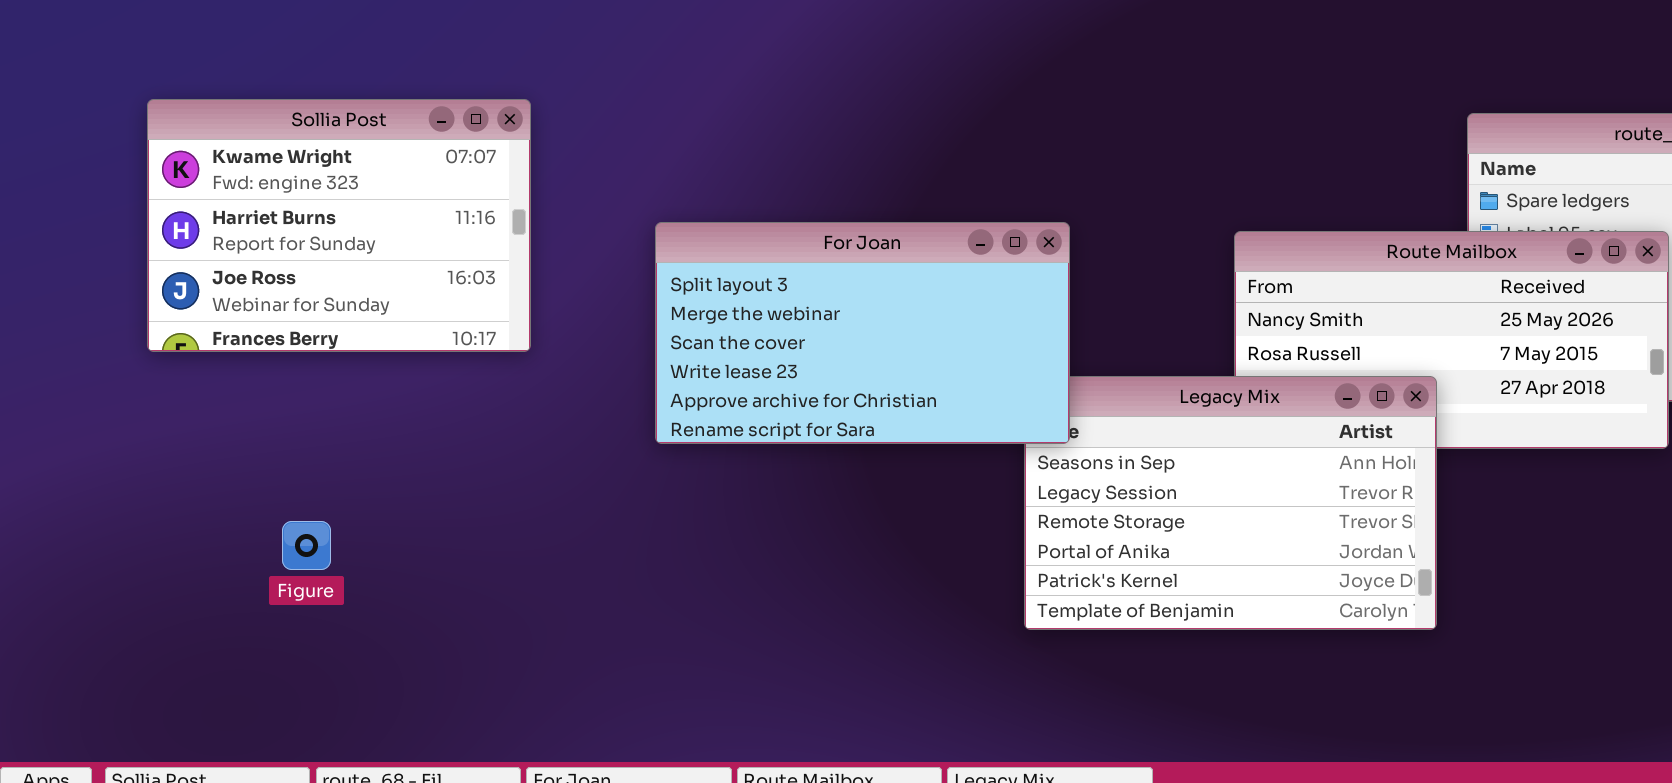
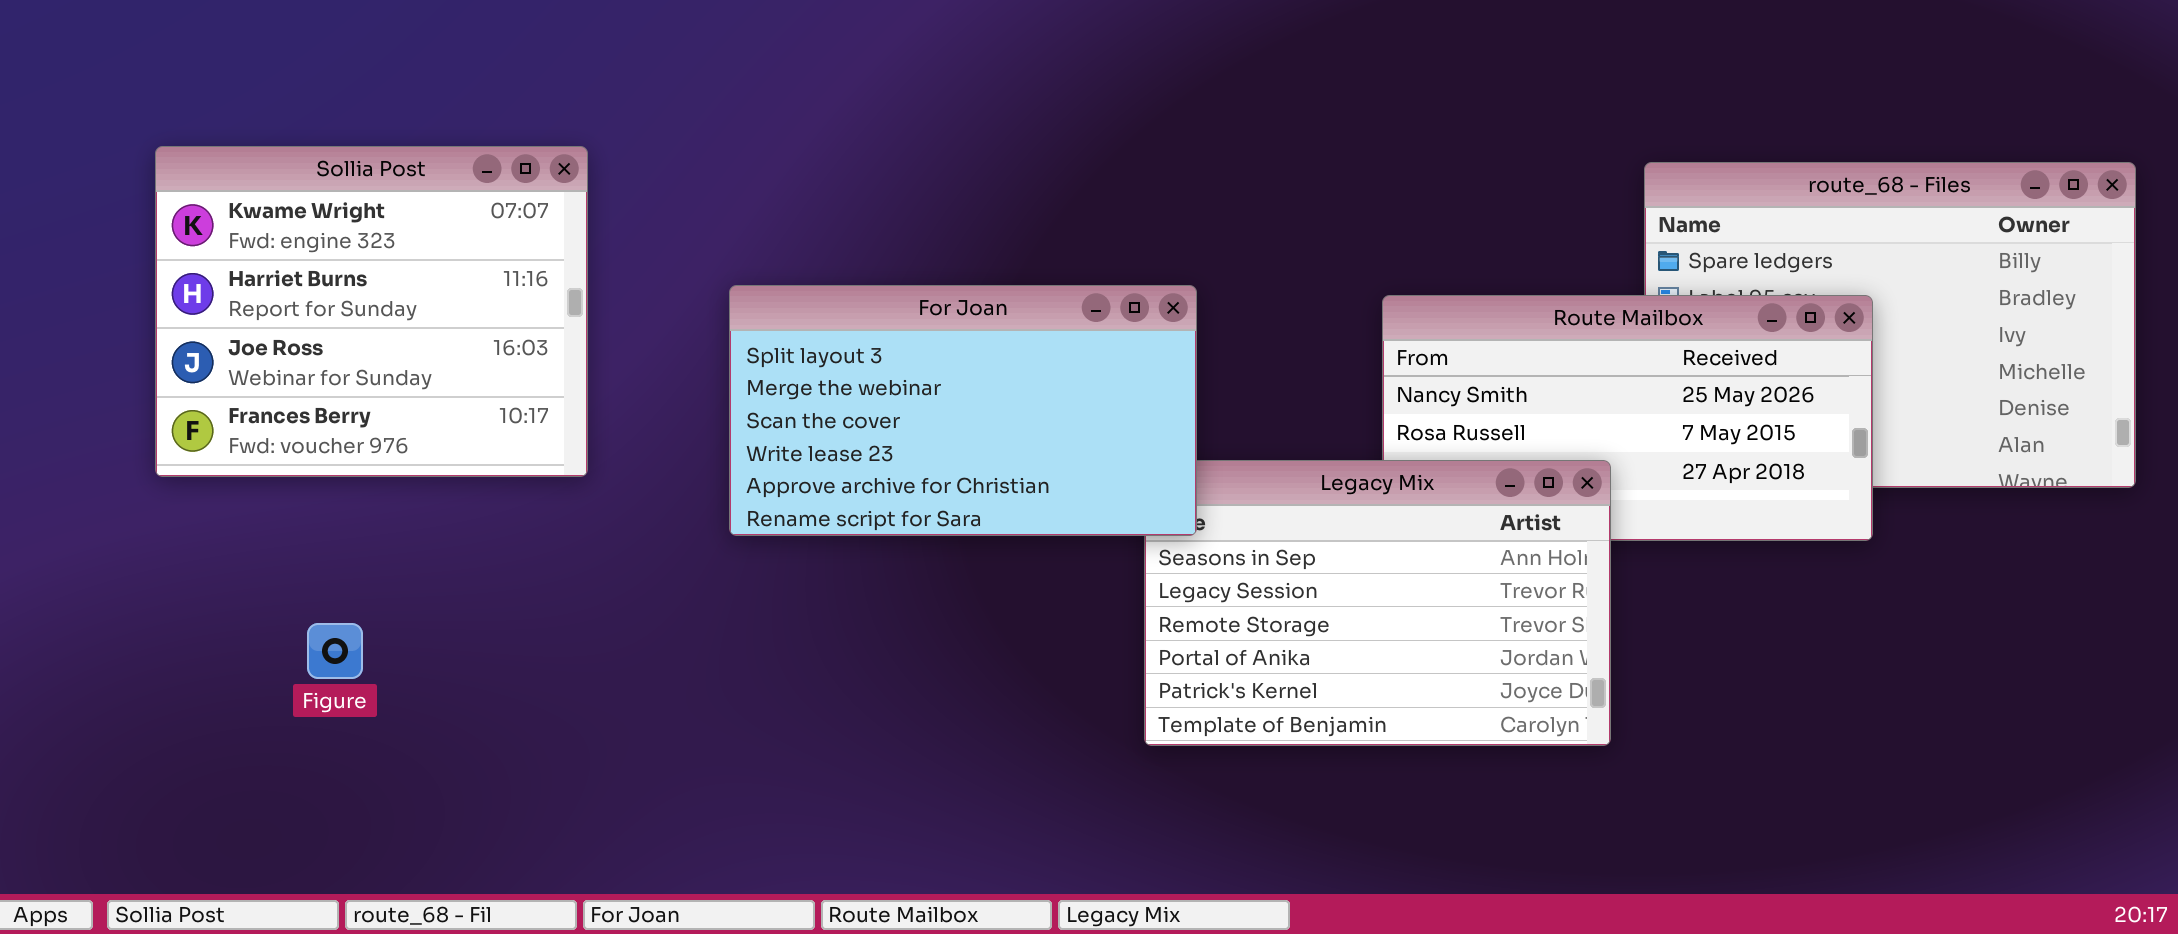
Sollia Post: [147,99,531,352] -> [155,146,588,477], resized

